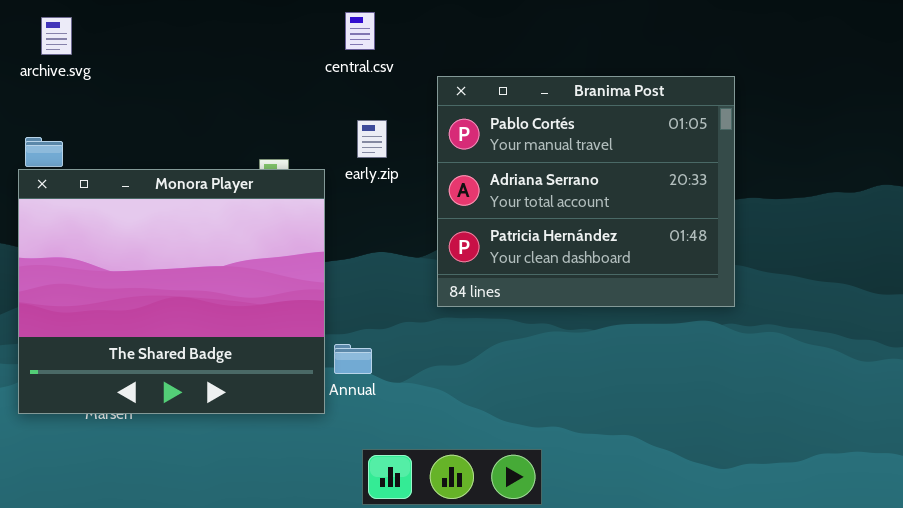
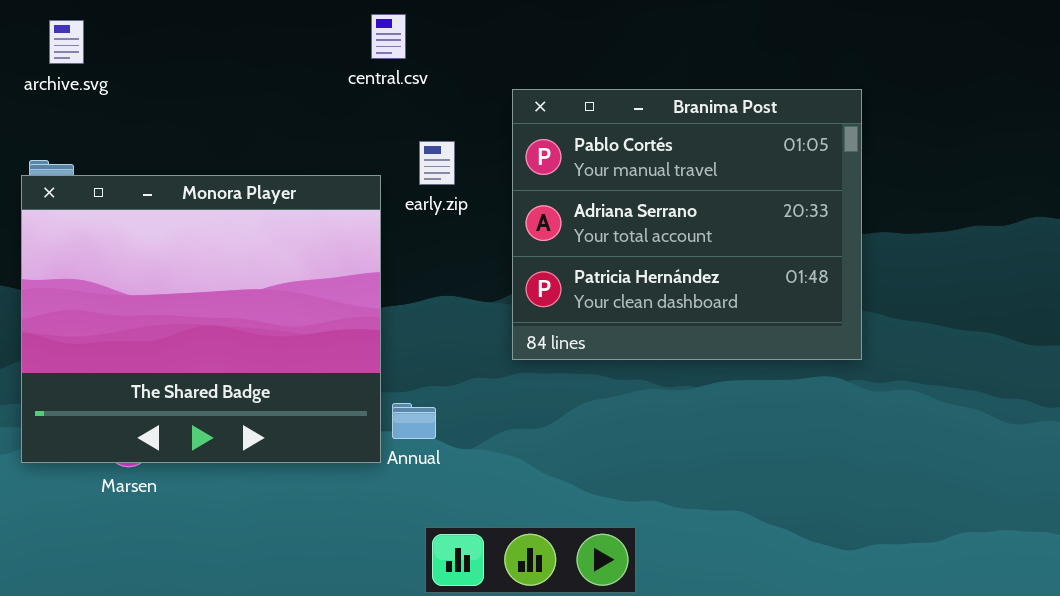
central.csv: [345,12,375,50] -> [371,14,406,59], moved
Monora Player: [18,169,325,414] -> [21,175,381,463], moved

